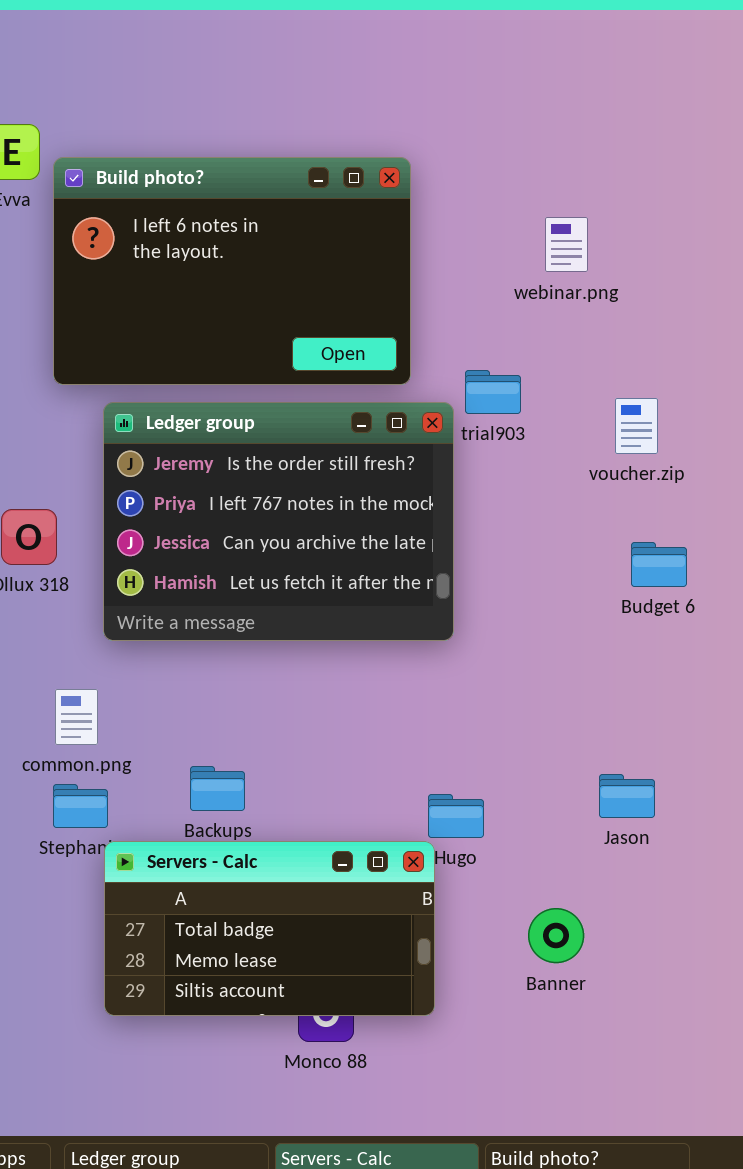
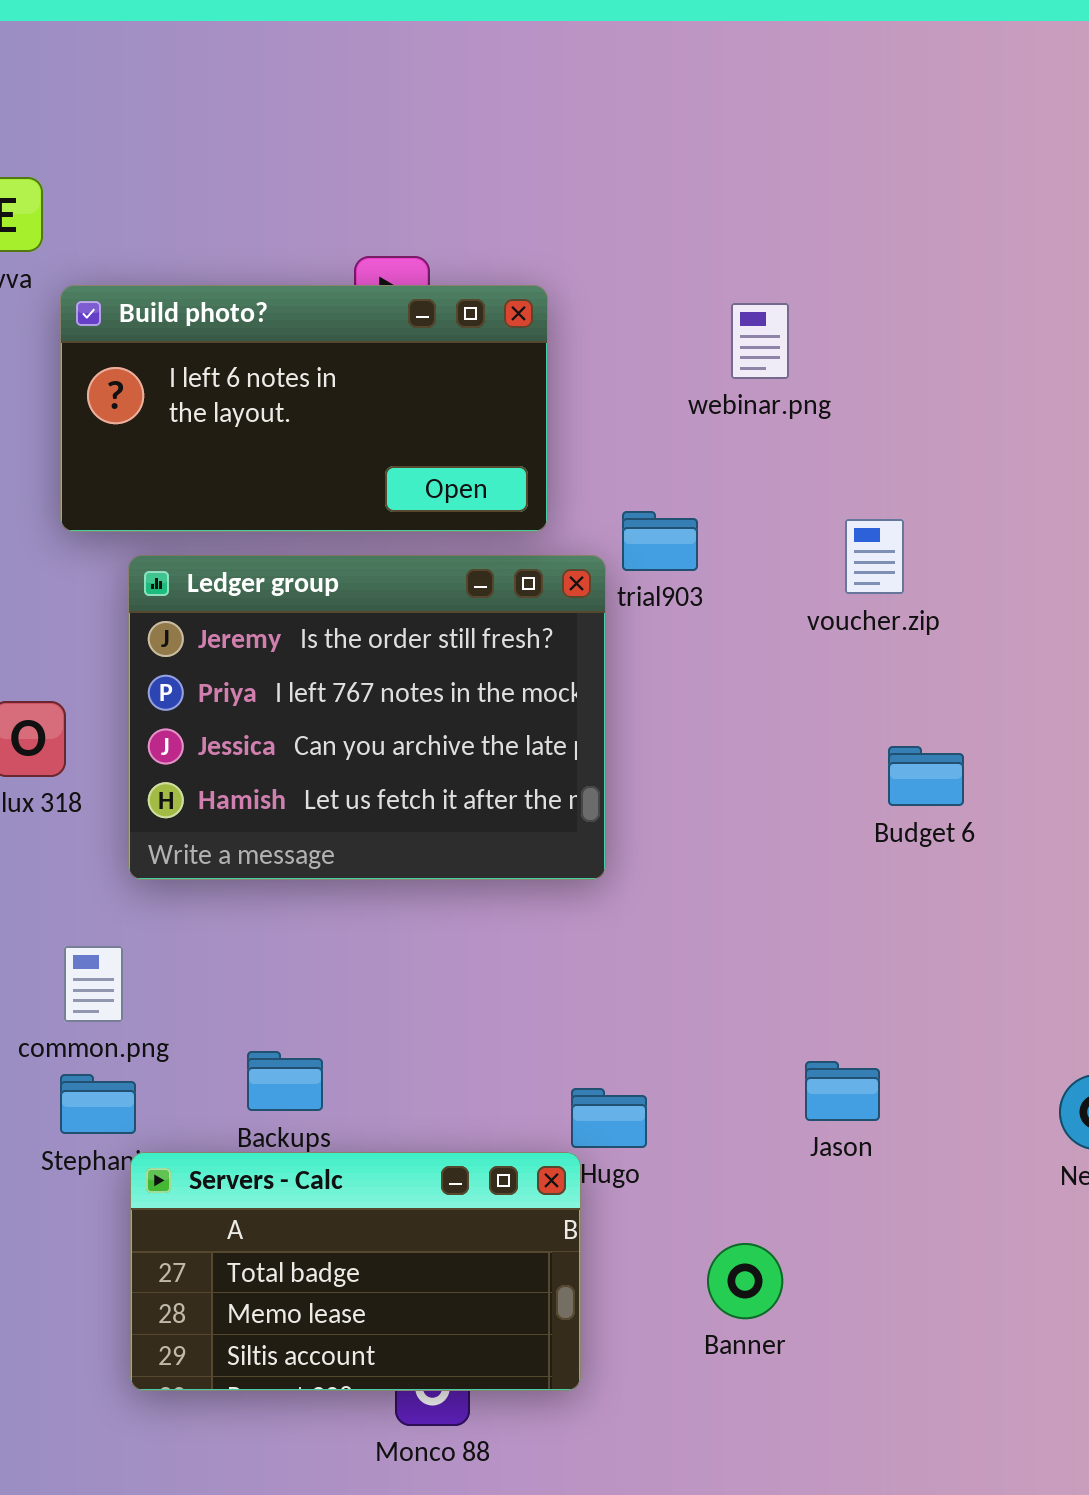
Build photo?: [53,157,411,385] -> [60,285,548,532], resized
voucher.zip: [615,398,658,454] -> [845,519,904,594], moved
Budget 6: [631,542,687,587] -> [888,746,964,806], moved

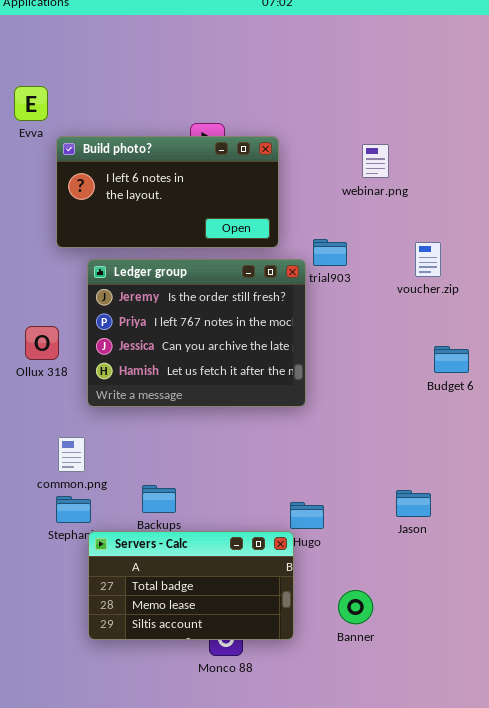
Banner: [707,1243,783,1319] -> [338,590,373,624], moved

